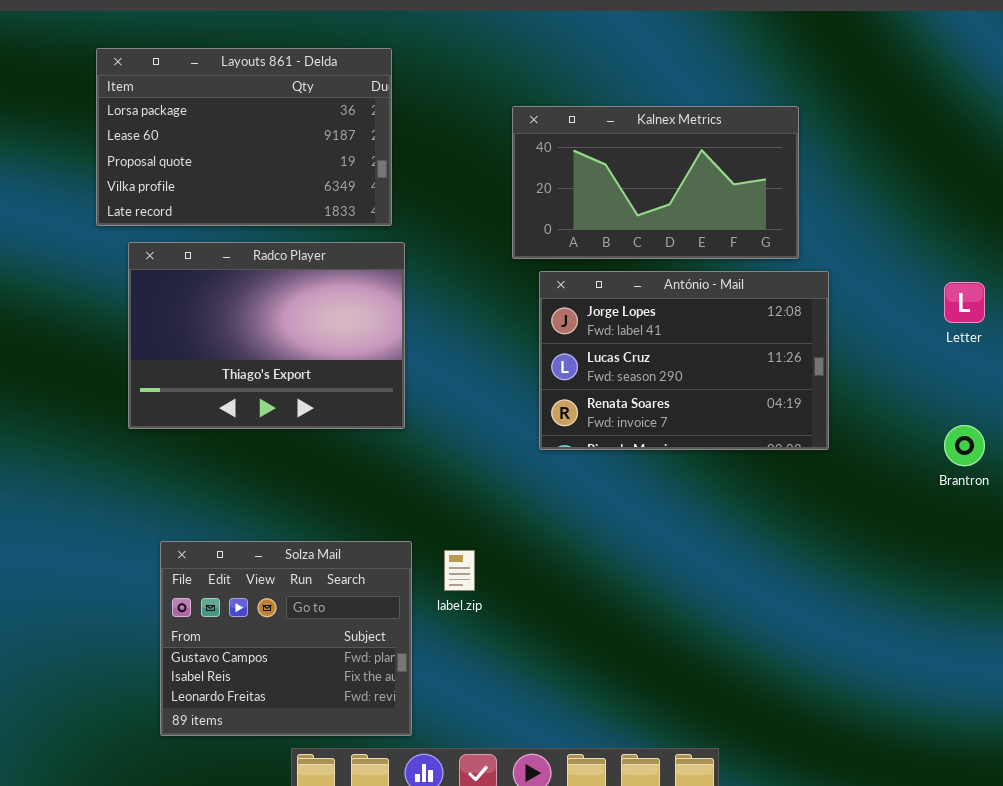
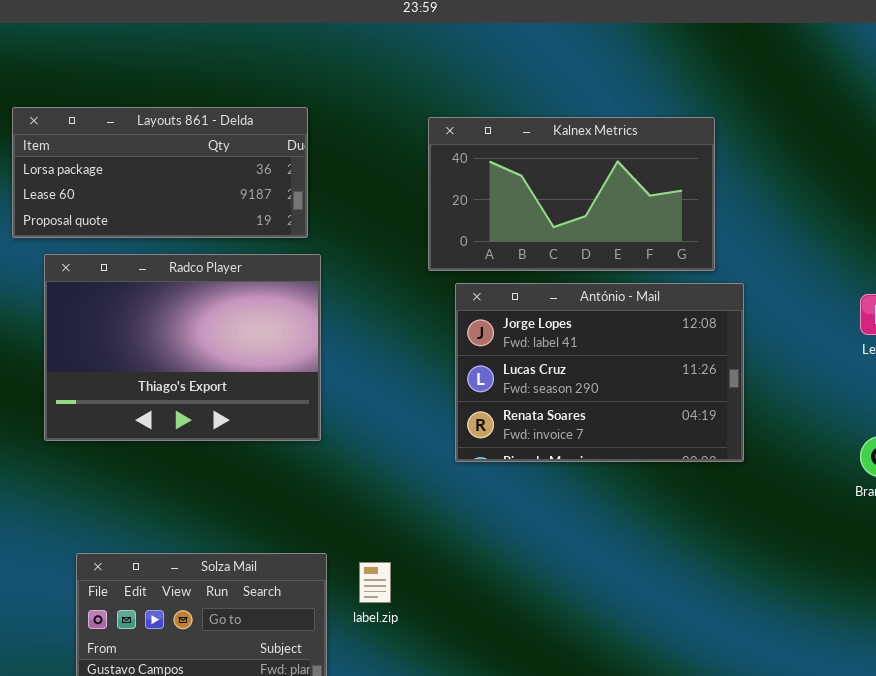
Layouts 861 - Delda: [96,48,392,226] -> [12,107,308,238], resized

